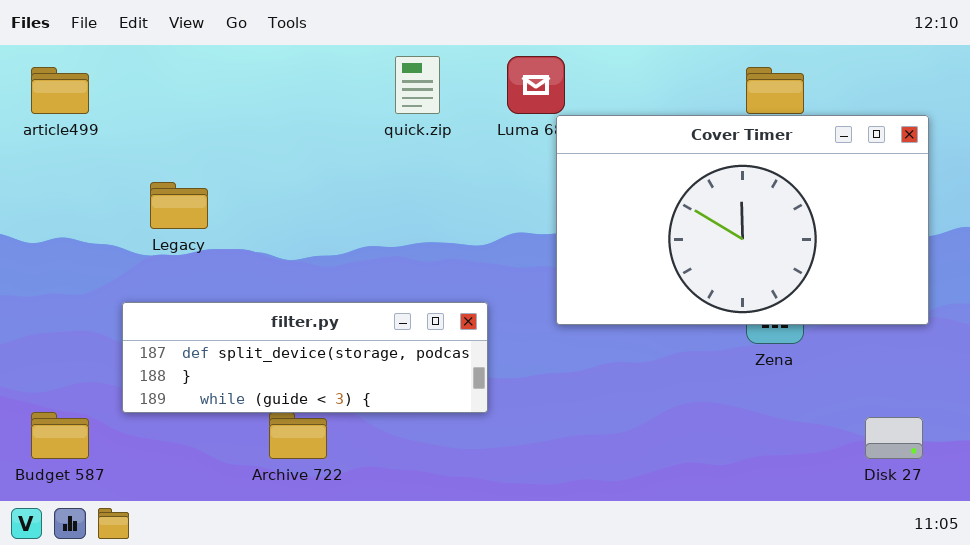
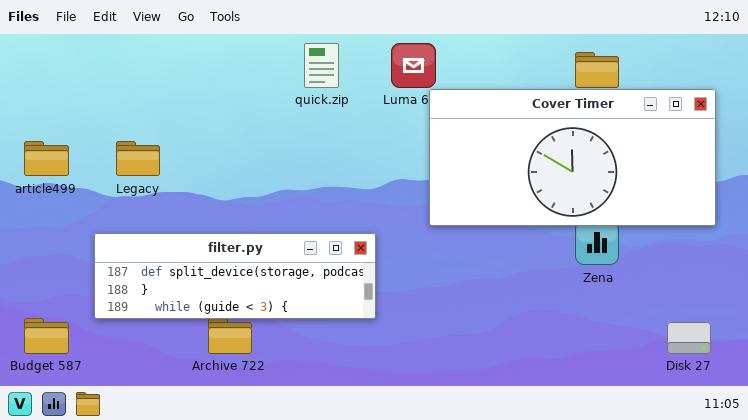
article499: [31,67,89,114] -> [24,141,69,176], moved
Cover Timer: [556,115,929,325] -> [429,89,716,226], resized

